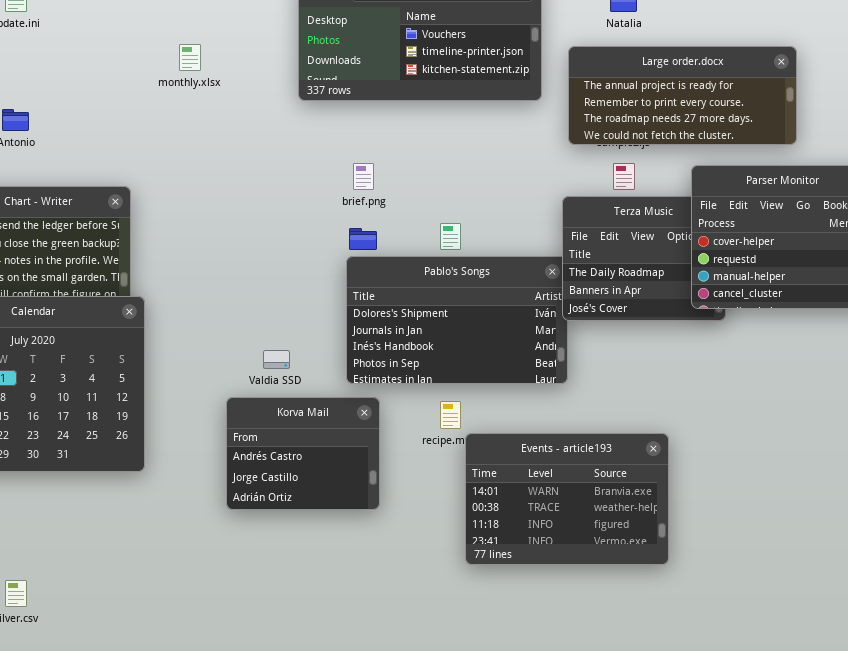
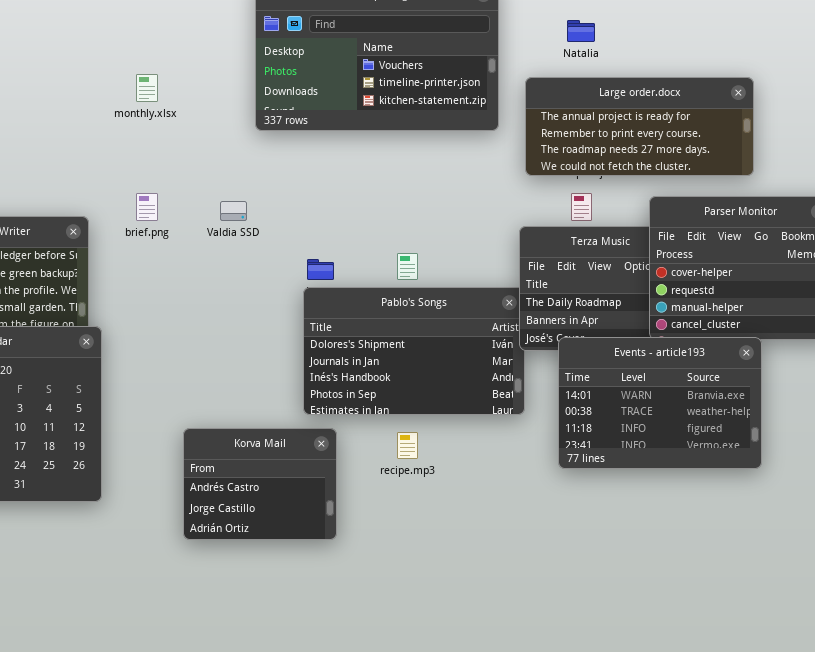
brief.png: [353,163,374,190] -> [136,193,158,221], moved
Valdia SSD: [263,350,290,369] -> [220,201,247,221], moved
Events - article193: [465,433,669,565] -> [558,337,762,469], moved

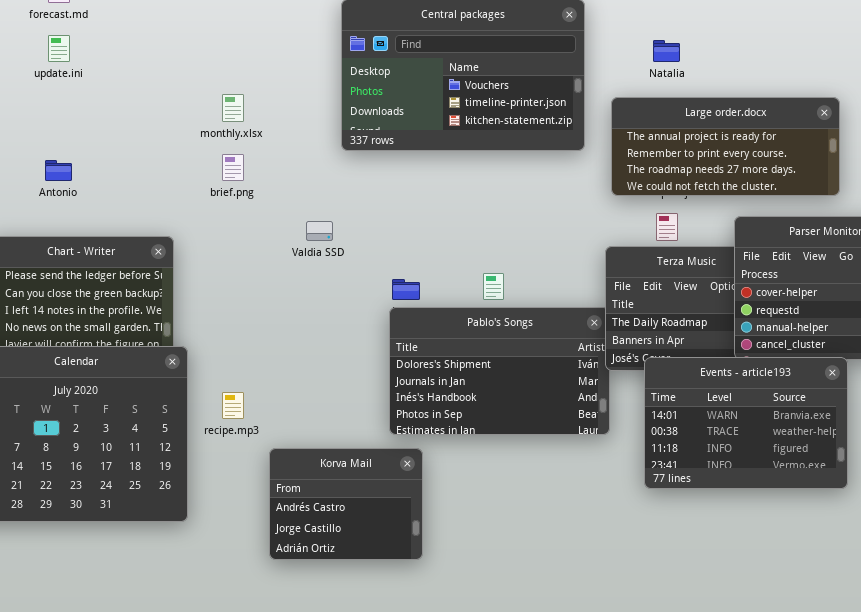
brief.png: [136,193,158,221] -> [222,154,244,181], moved
recipe.mp3: [397,432,418,459] -> [222,392,244,419], moved

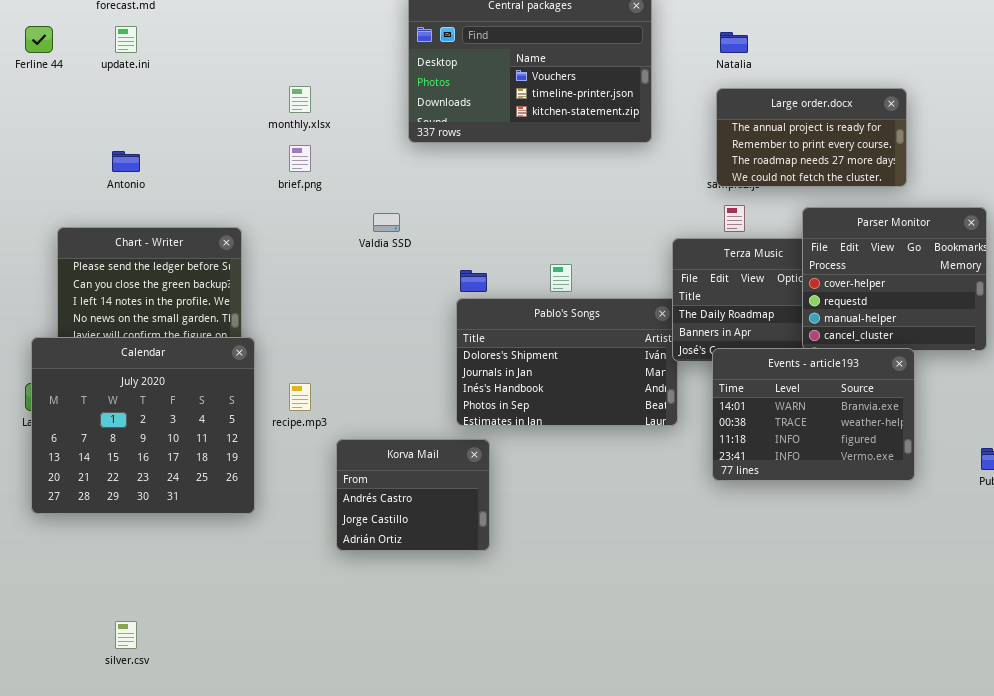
Large order.docx: [611,97,840,196] -> [716,88,907,187], resized

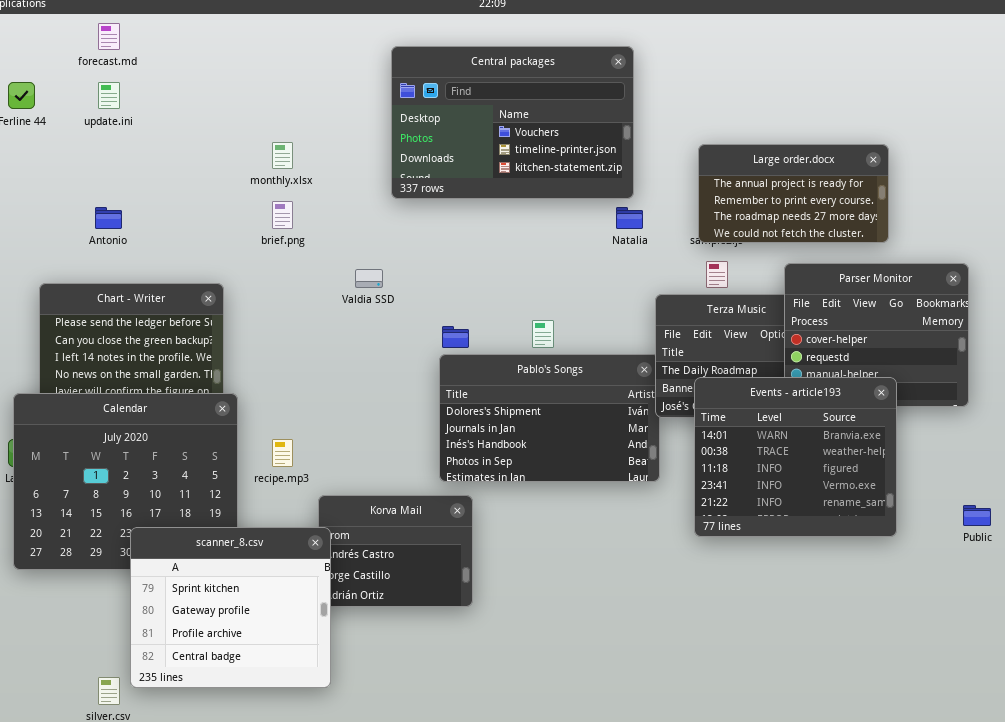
Natalia: [720,32,748,53] -> [616,207,643,229], moved
Events - article193: [712,348,915,481] -> [694,377,897,537], resized
scanner_8.csv: none -> [130,527,331,688], opened

